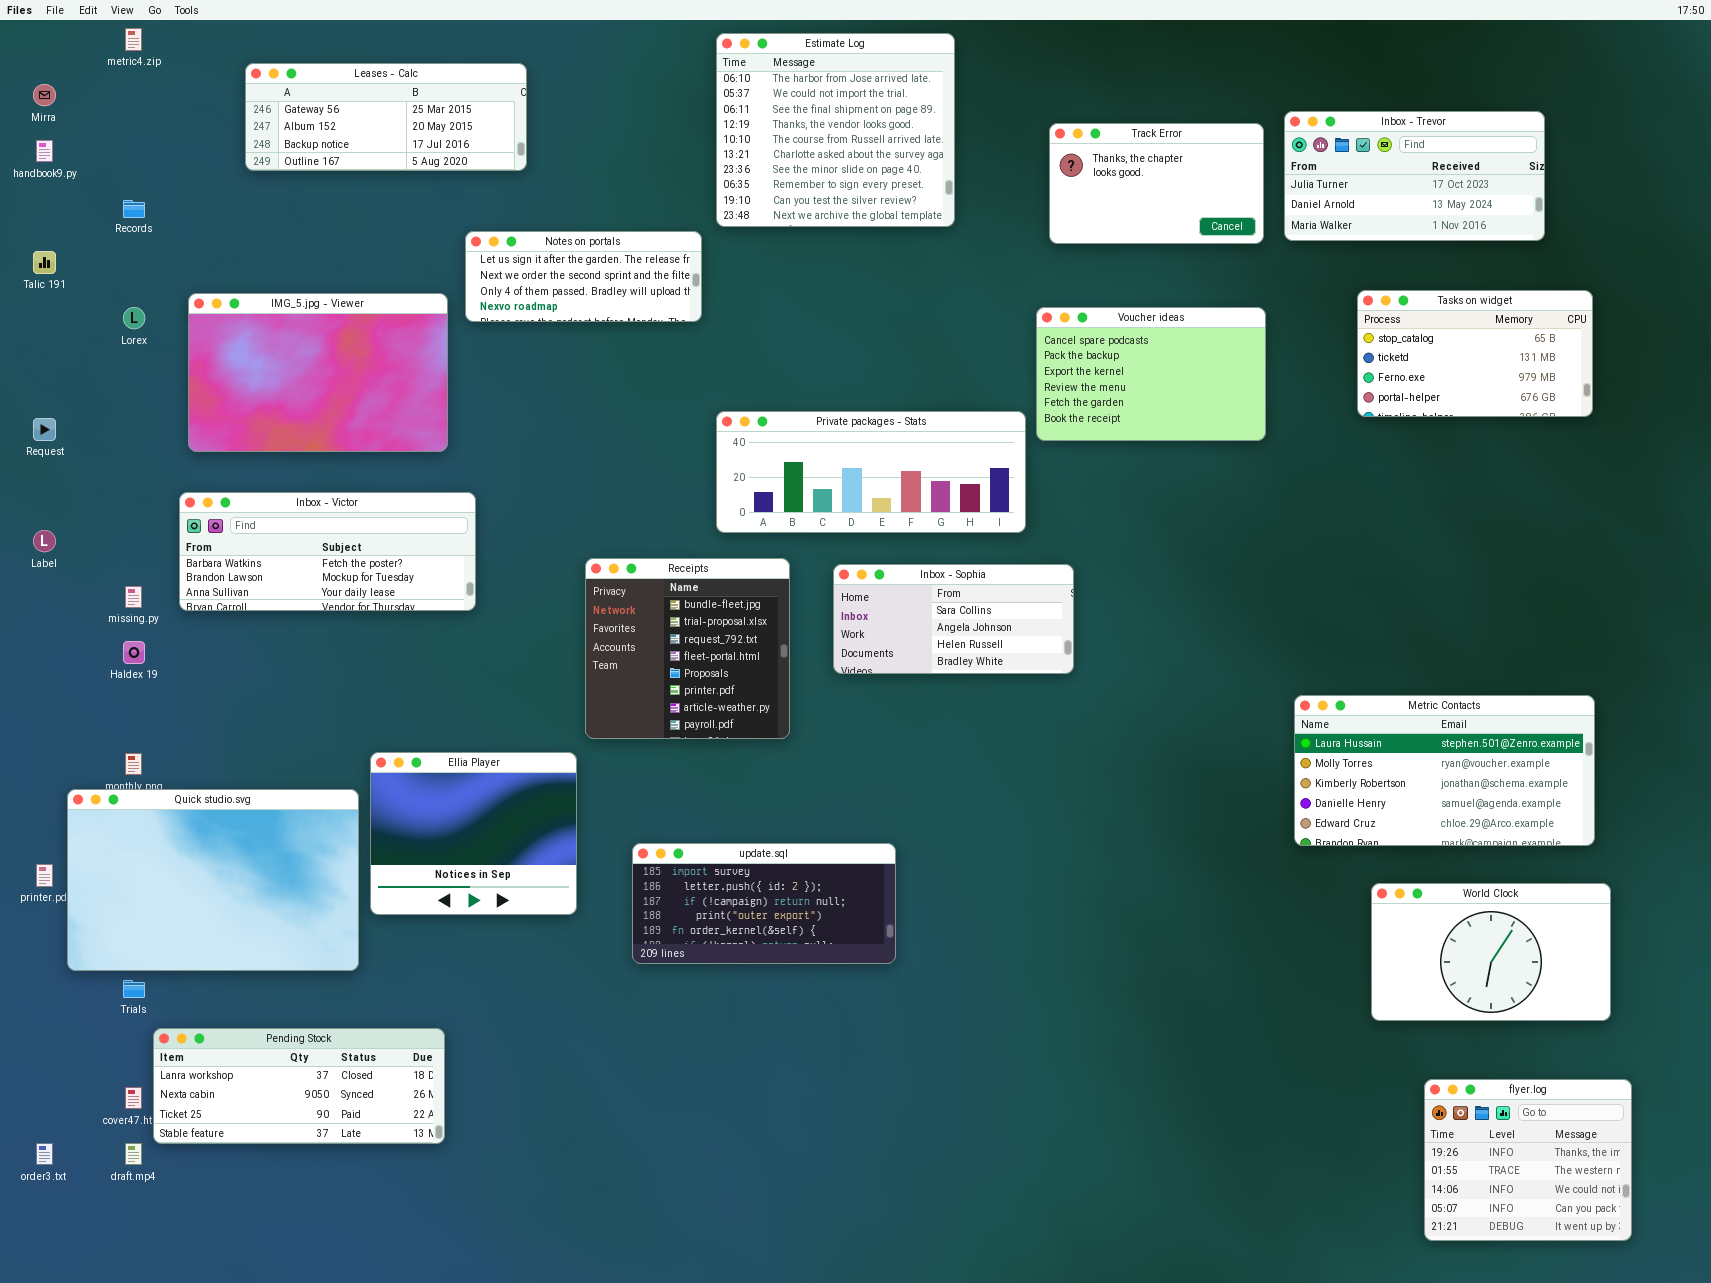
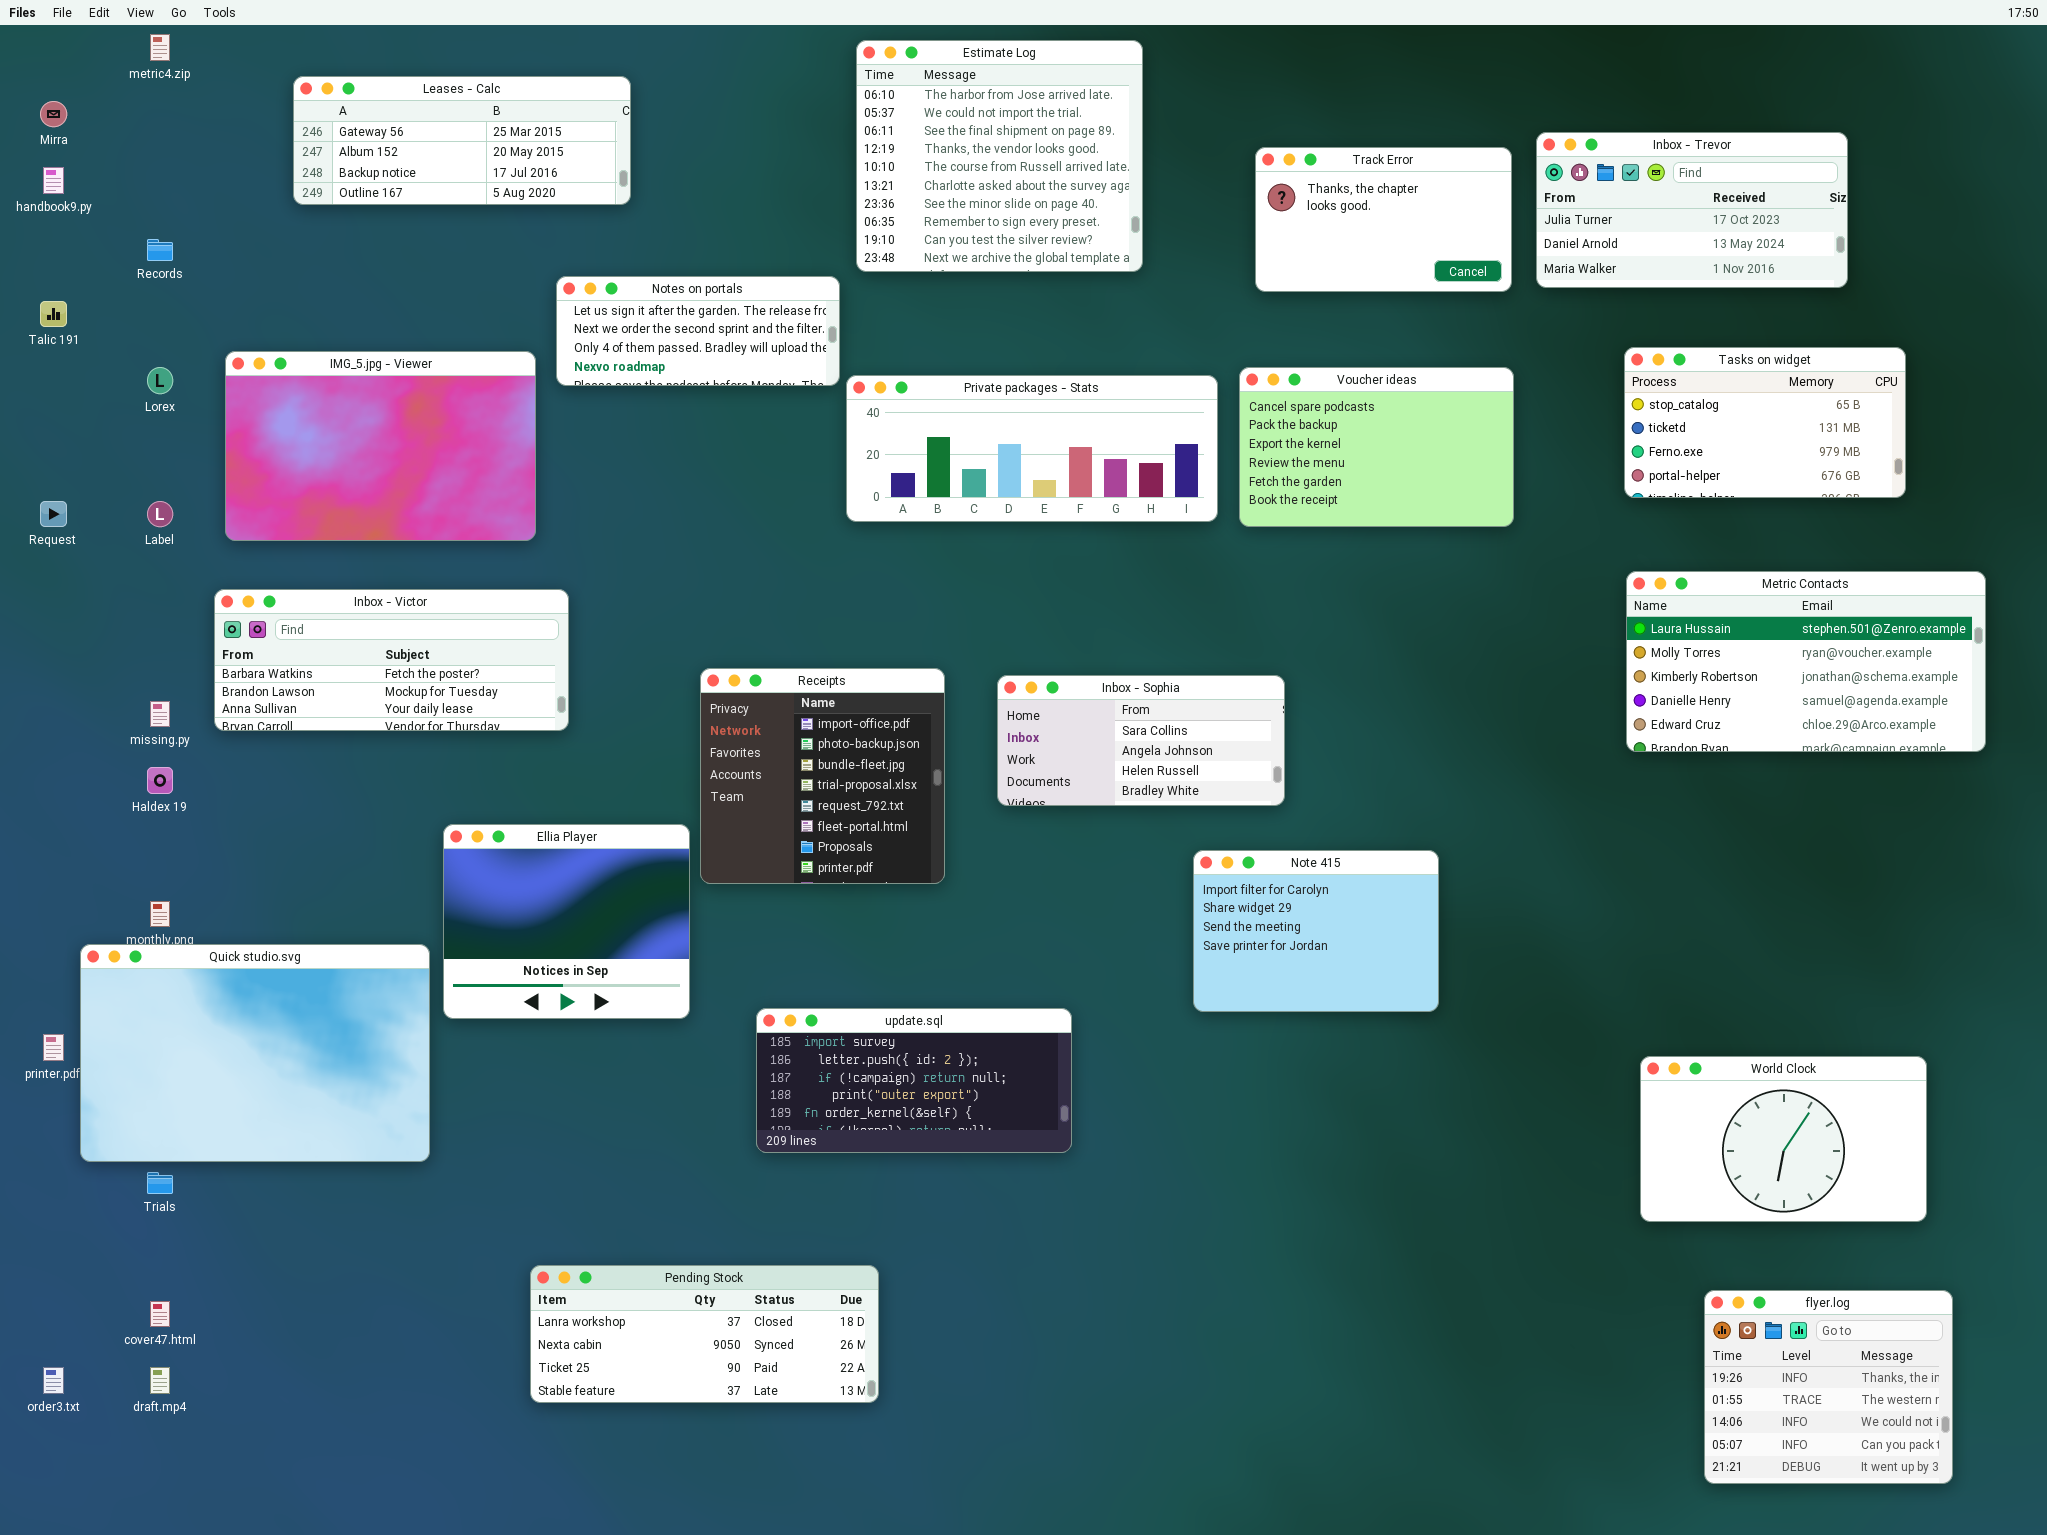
Private packages - Stats: [716,411,1026,533] -> [846,375,1218,522], moved
Label: [33,530,56,552] -> [147,501,173,527], moved
Receipts: [585,558,790,739] -> [700,668,945,884], scrolled up 2 rows
Metric Contacts: [1294,695,1595,846] -> [1626,571,1986,752], moved
Note 415: none -> [1193,850,1439,1012], opened
Ellia Player: [370,752,577,915] -> [443,824,690,1019], moved
Pending Stock: [153,1028,445,1144] -> [530,1265,879,1403], moved

